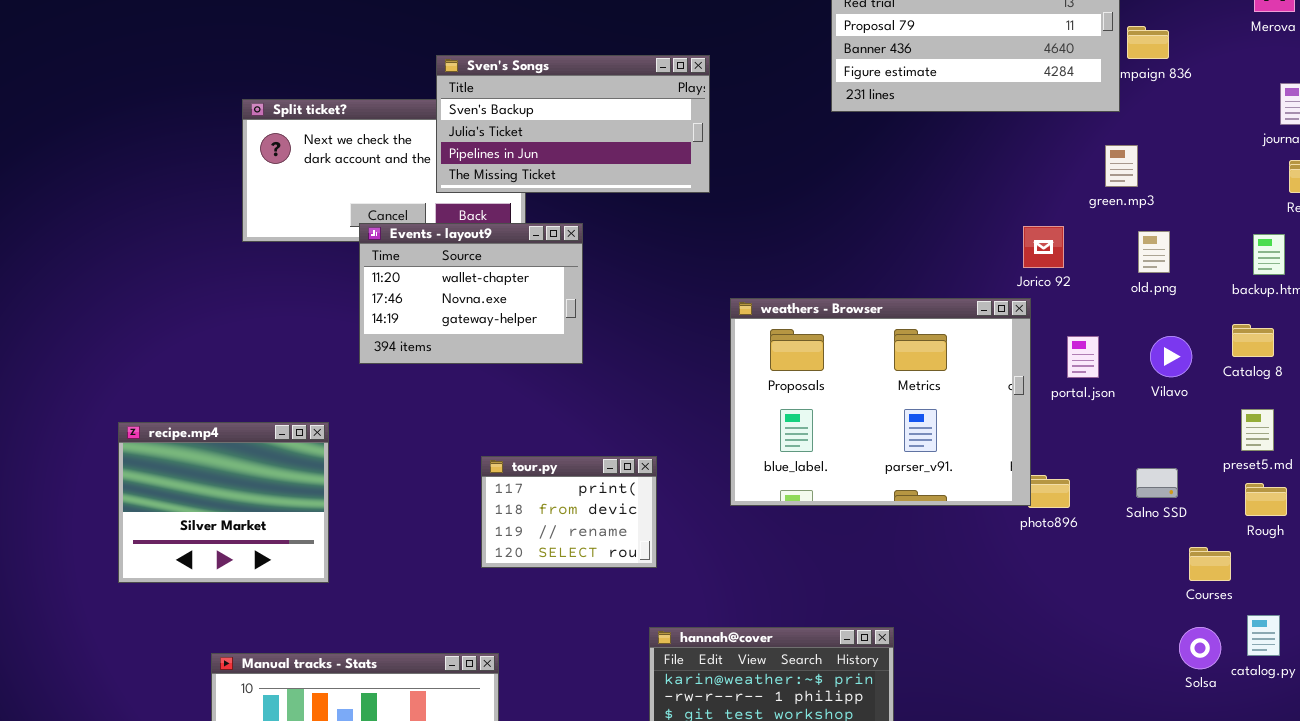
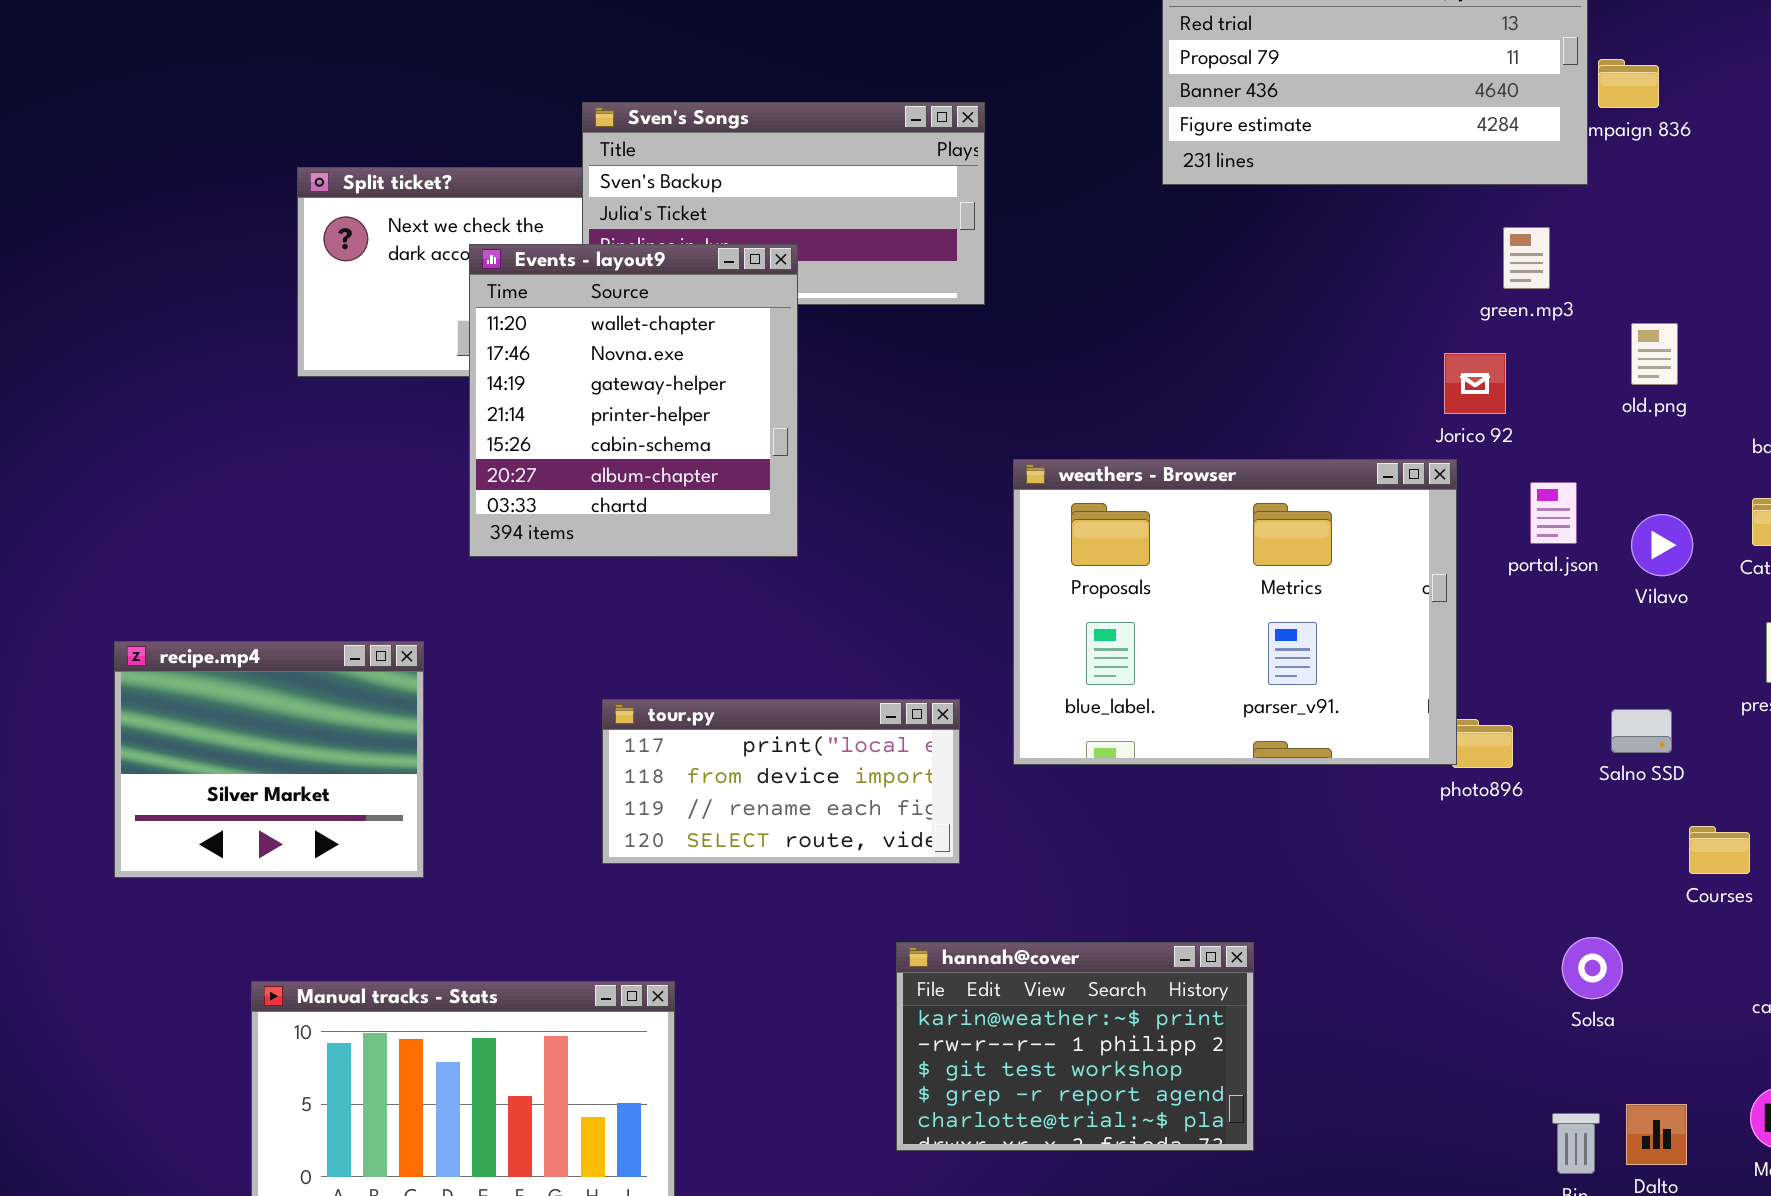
green.mp3: [1105,145,1138,187] -> [1503,227,1550,289], moved
Events - layout9: [359,223,583,364] -> [469,244,798,557], resized
old.png: [1138,231,1170,273] -> [1631,323,1678,385], moved
portal.json: [1067,336,1099,378] -> [1530,482,1577,544], moved
tour.py: [481,456,657,568] -> [602,699,960,864], moved, resized
Solsa: [1179,627,1221,669] -> [1562,937,1623,999], moved

